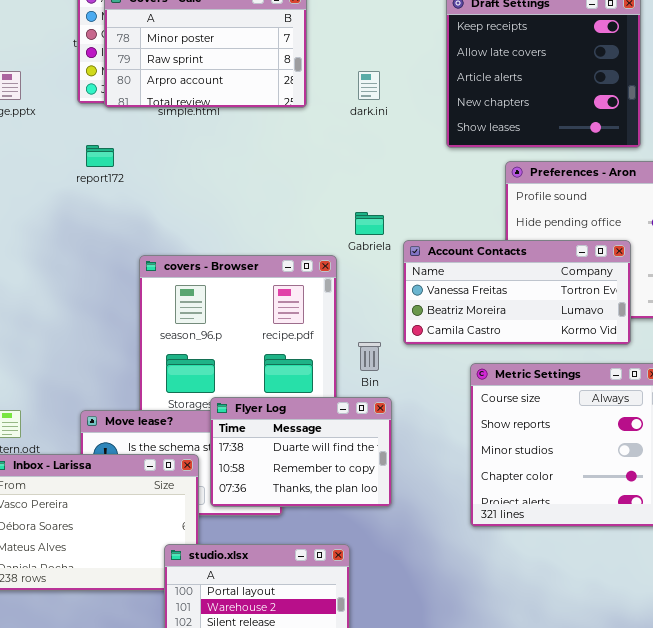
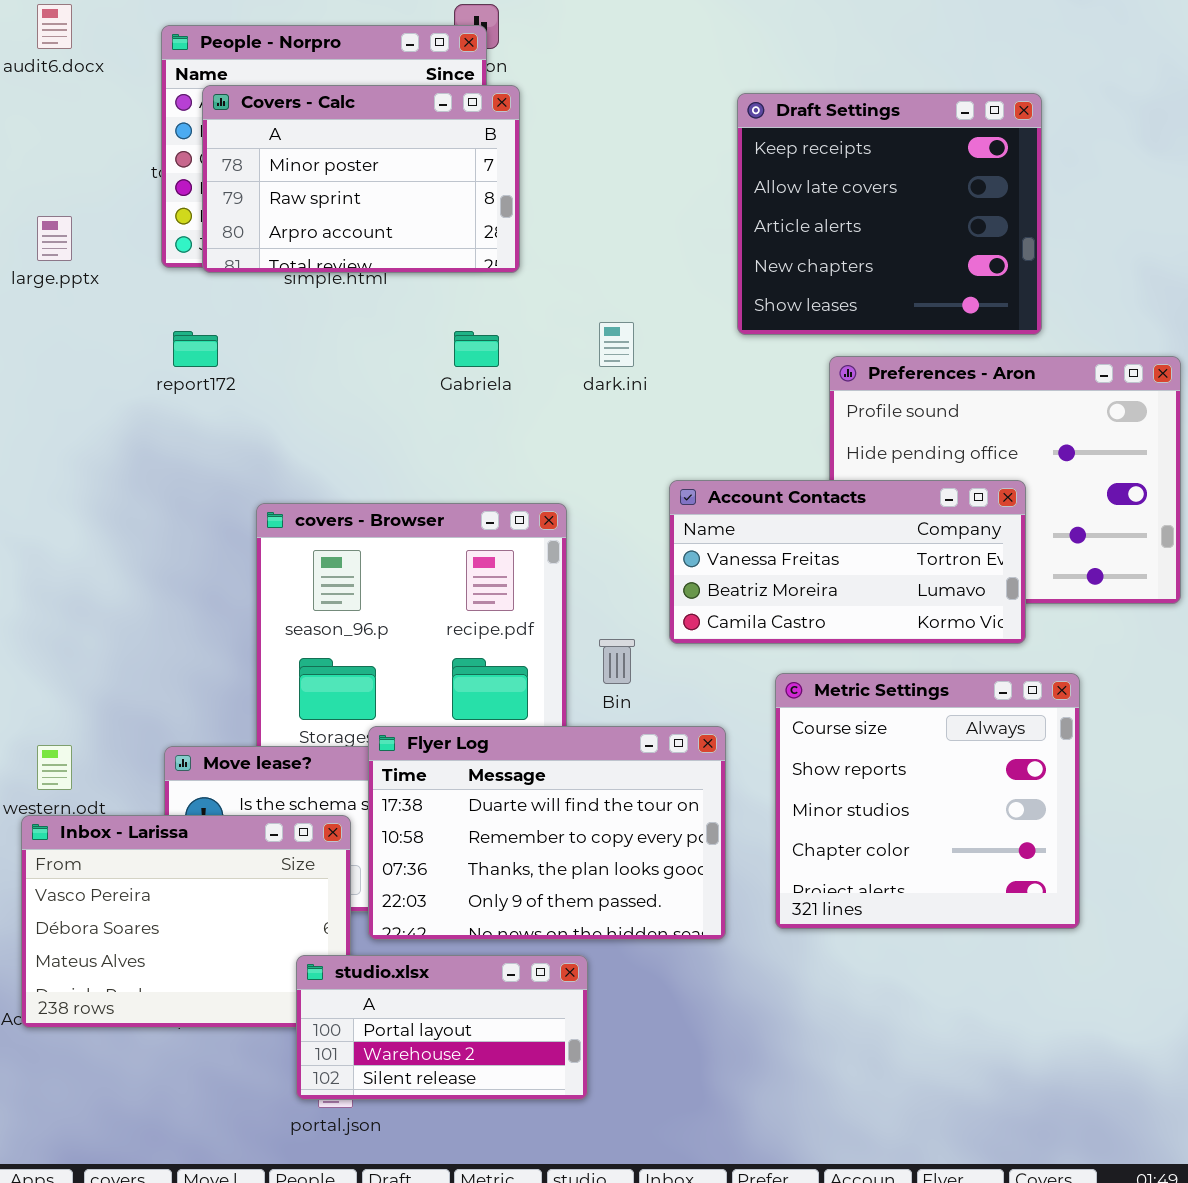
dark.ini: [358,71,380,100] -> [599,322,634,367], moved
Gabriela: [355,212,384,235] -> [454,331,499,367], moved
Flyer Log: [210,397,392,507] -> [368,726,726,940], resized

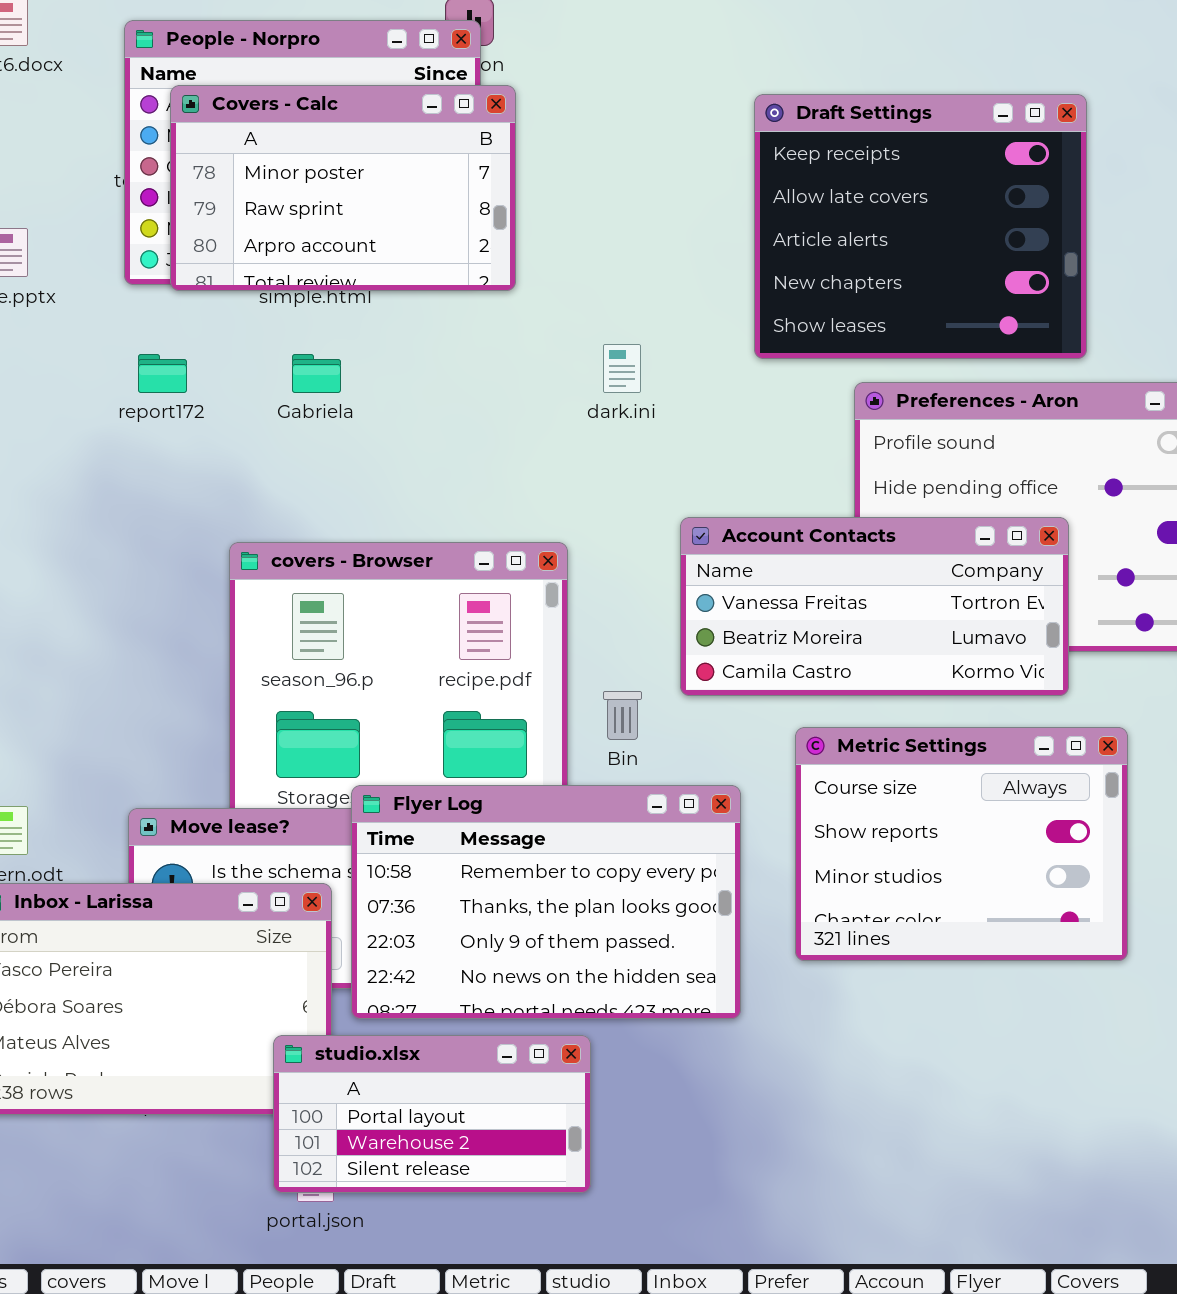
Gabriela: [454,331,499,367] -> [292,354,341,393], moved
Metric Settings: [775,673,1080,929] -> [795,727,1128,961], resized
Flyer Log: [368,726,726,940] -> [351,785,741,1019], scrolled down 1 row

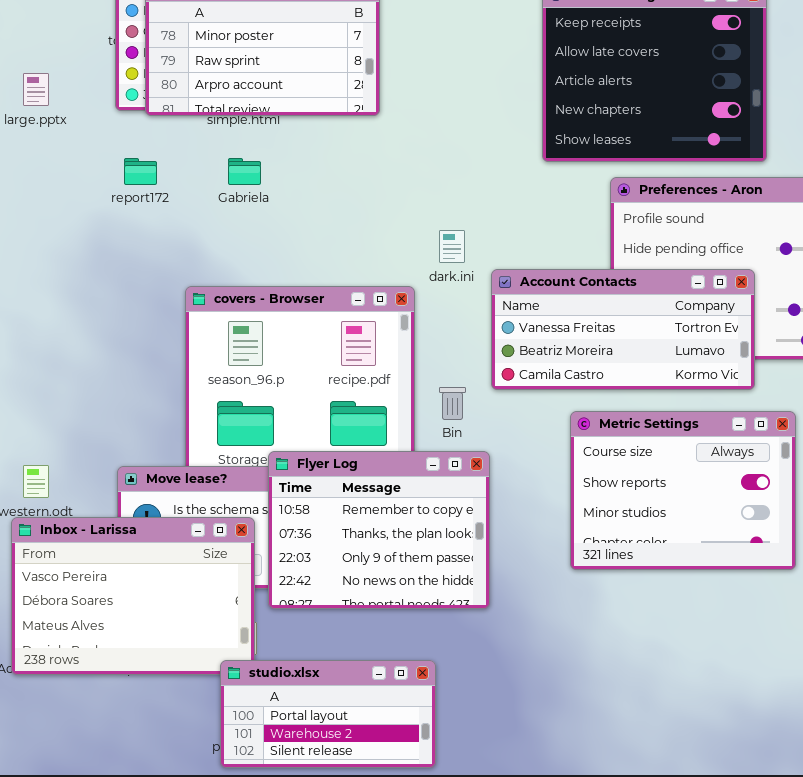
dark.ini: [603,344,641,393] -> [439,230,465,263], moved
Flyer Log: [351,785,741,1019] -> [268,451,490,609], resized
studio.xlsx: [273,1035,591,1193] -> [220,660,436,768], moved

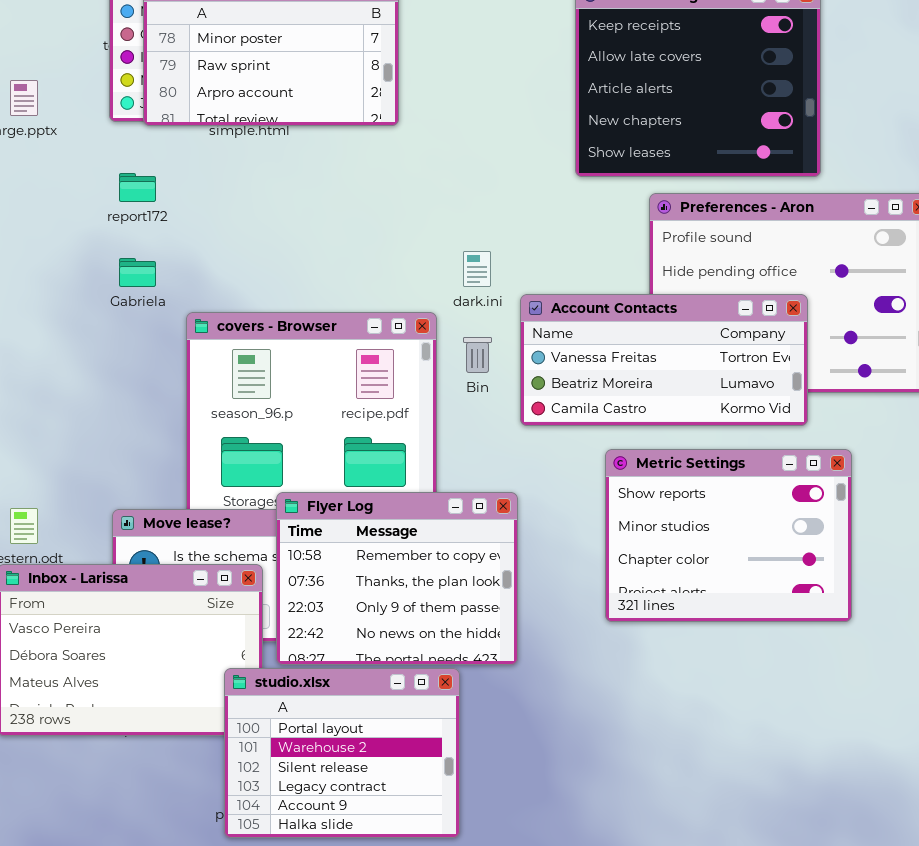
Gabriela: [228,158,261,185] -> [119,258,156,287], moved
Bin: [439,387,466,420] -> [463,337,492,373], moved
Metric Settings: [570,411,796,570] -> [605,449,852,622], scrolled down 1 row
studio.xlsx: [220,660,436,768] -> [224,668,460,838], resized

